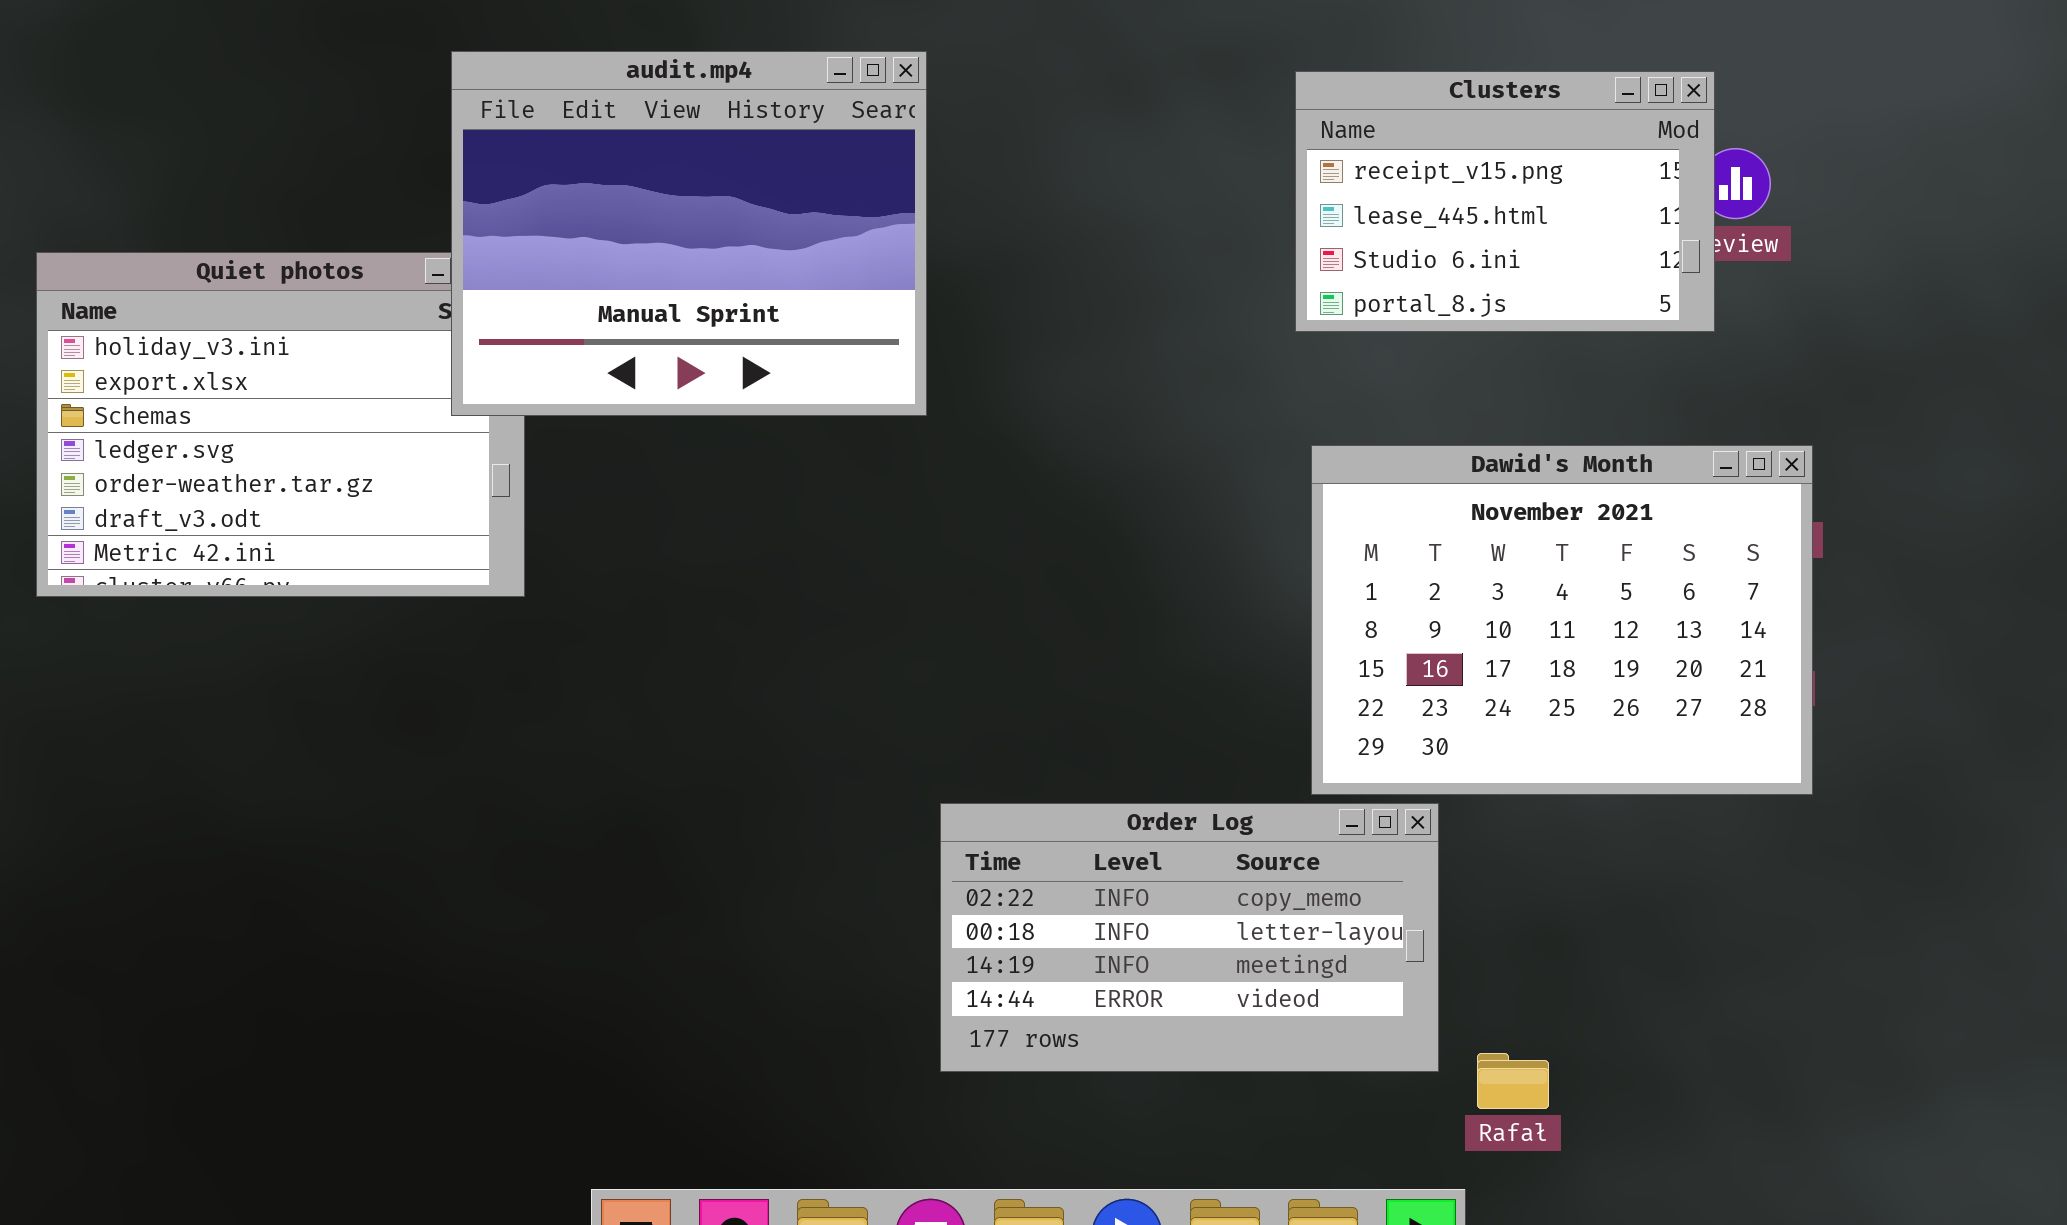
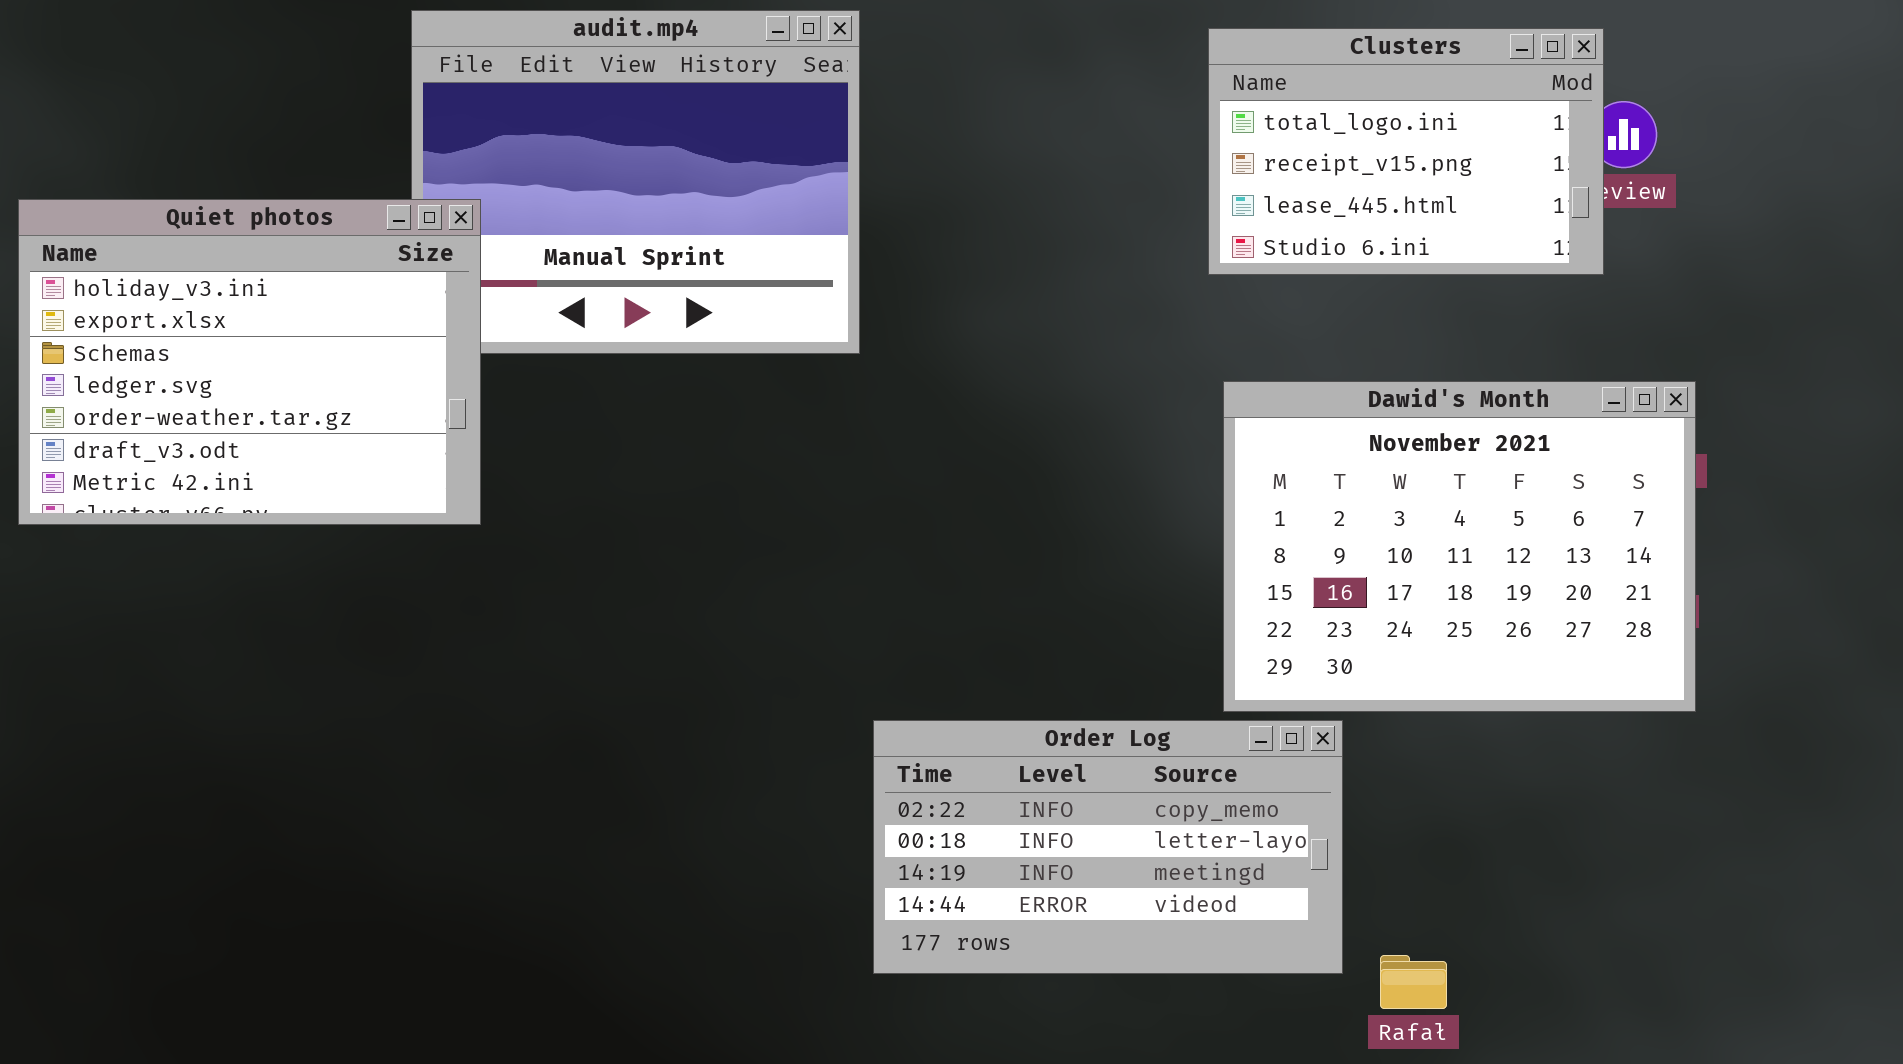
Clusters: [1295,71,1715,332] -> [1208,28,1604,275], scrolled up 1 row
Quiet photos: [36,252,525,597] -> [18,199,481,525], raised

